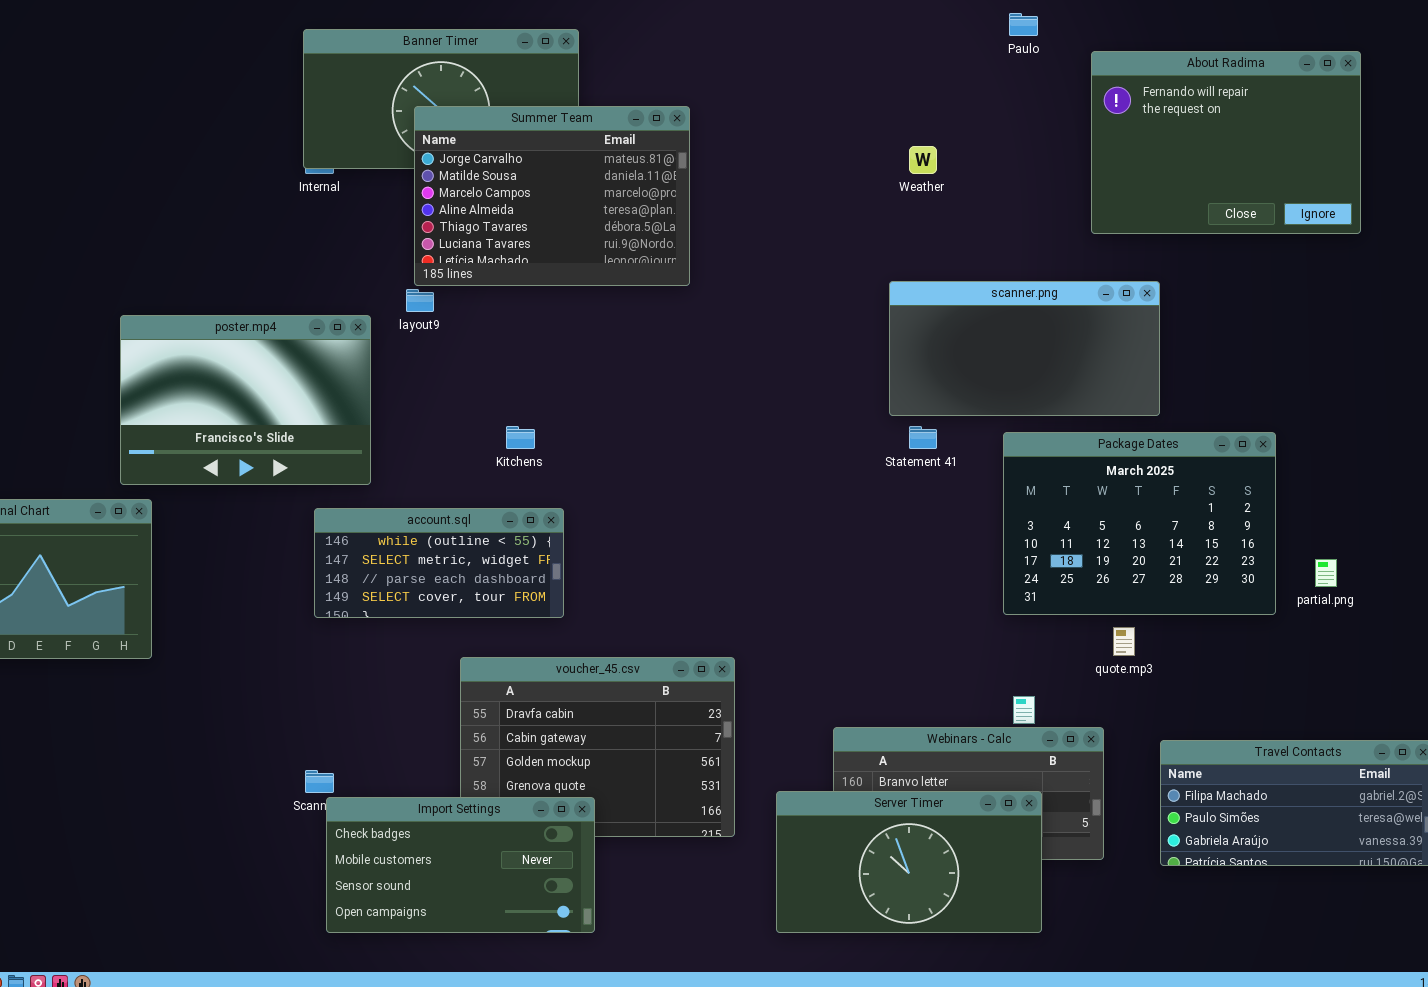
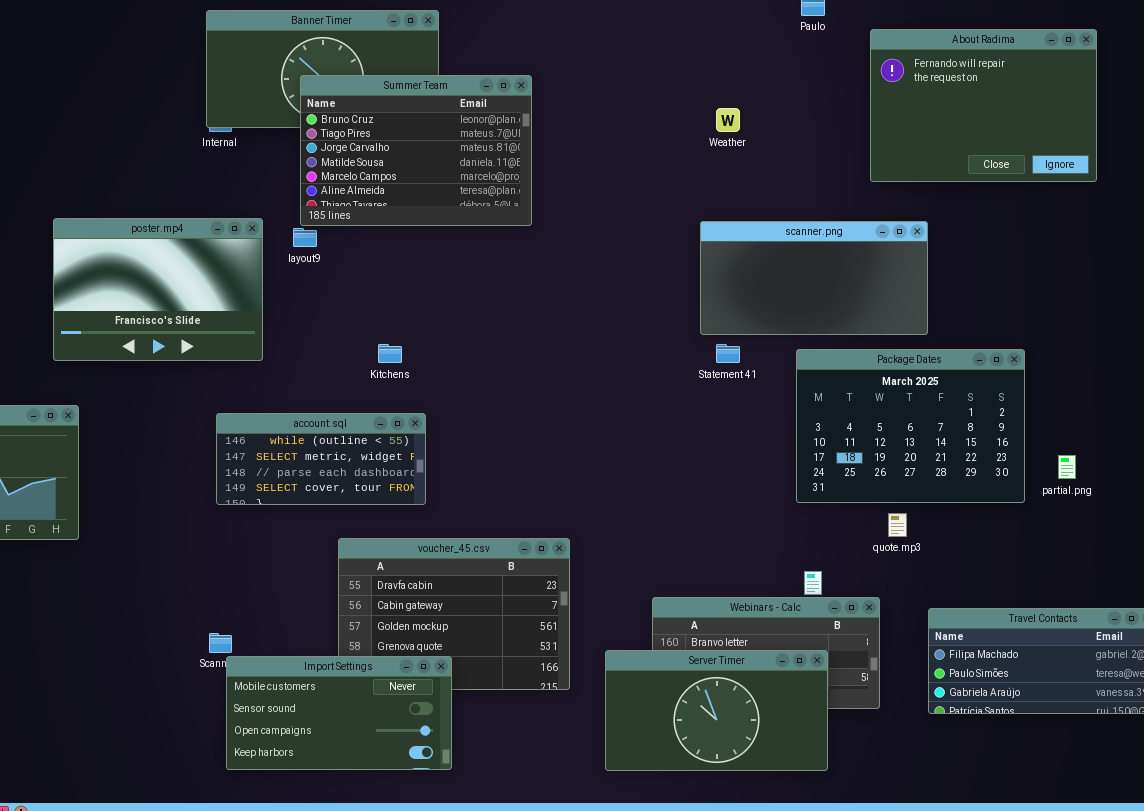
Summer Team: [414,106,690,286] -> [300,75,532,226], scrolled up 2 rows
poster.mp4: [120,315,371,485] -> [53,218,263,361], moved
Import Settings: [326,797,595,933] -> [226,656,452,770], scrolled down 1 row

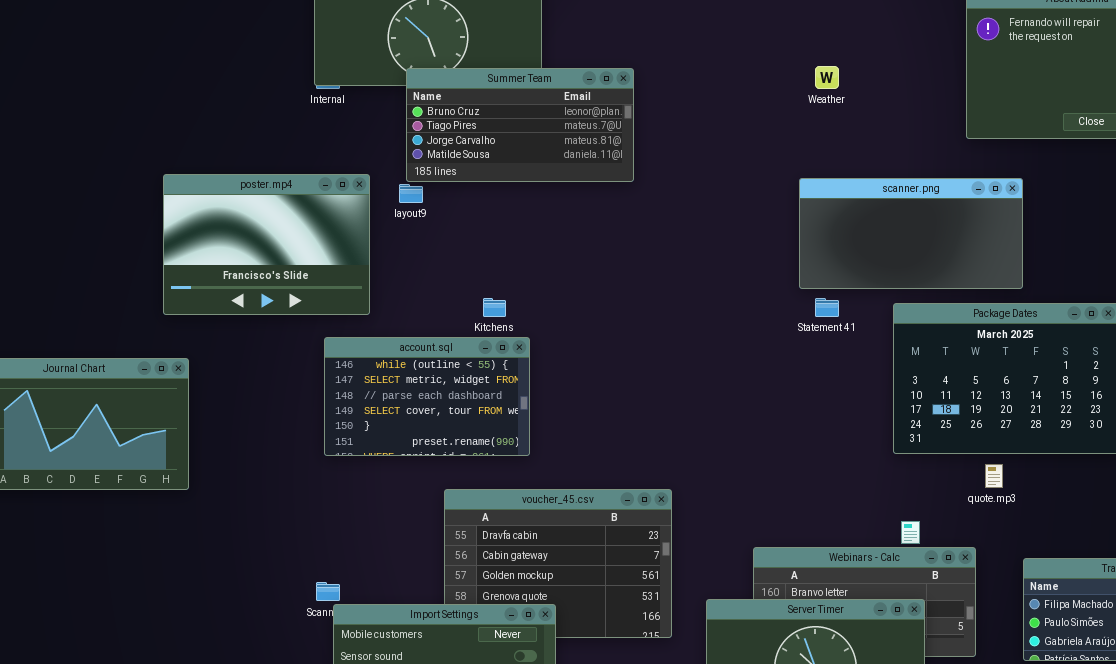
Summer Team: [300,75,532,226] -> [406,68,634,182], resized
account.sql: [216,413,426,505] -> [324,337,530,456], resized

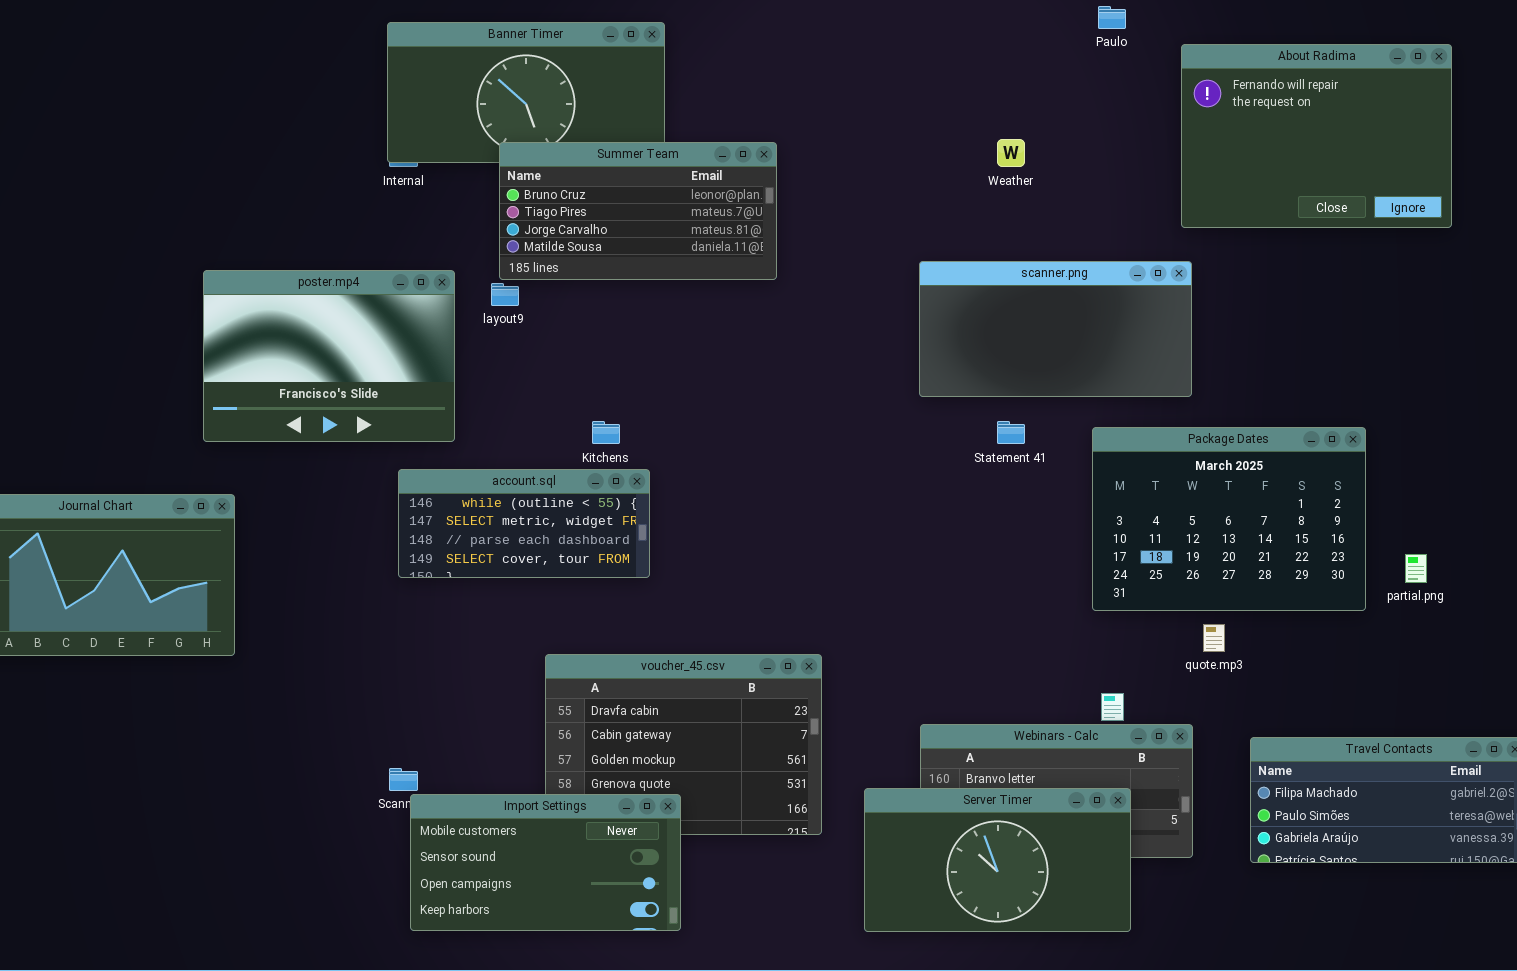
scanner.png: [799,178,1023,289] -> [919,261,1192,397], moved
account.sql: [324,337,530,456] -> [398,469,650,578], resized

